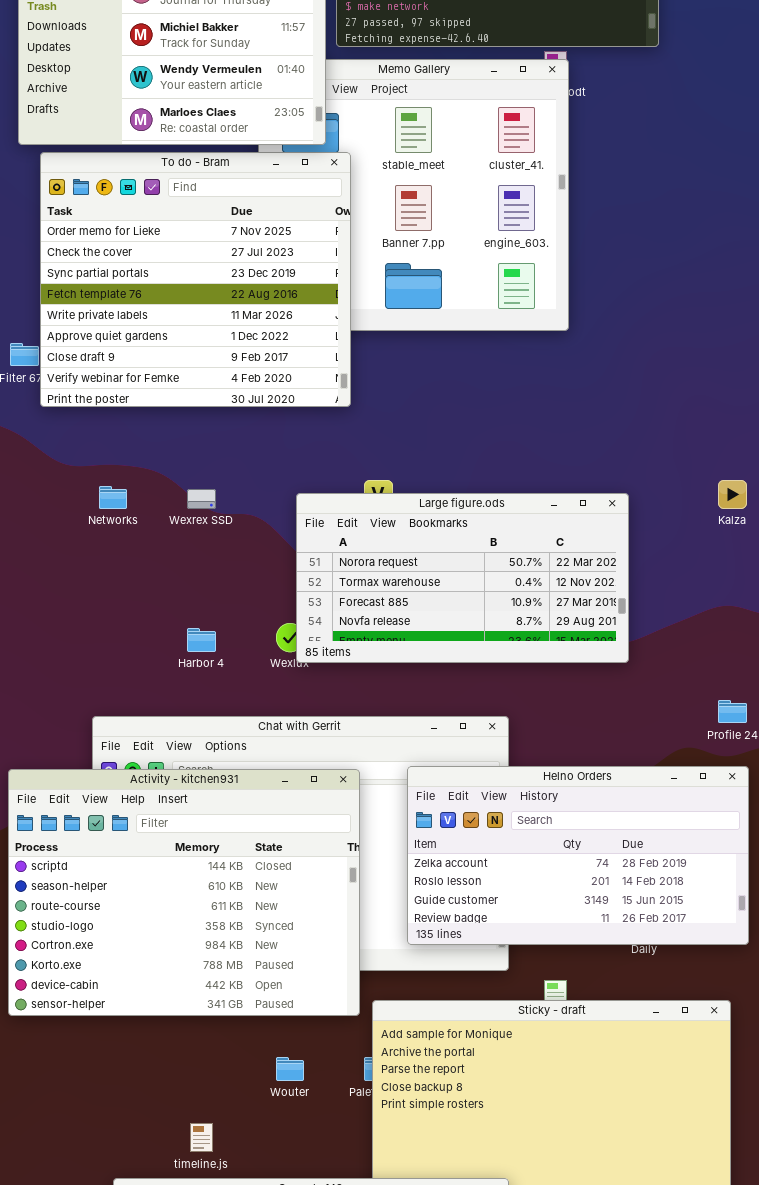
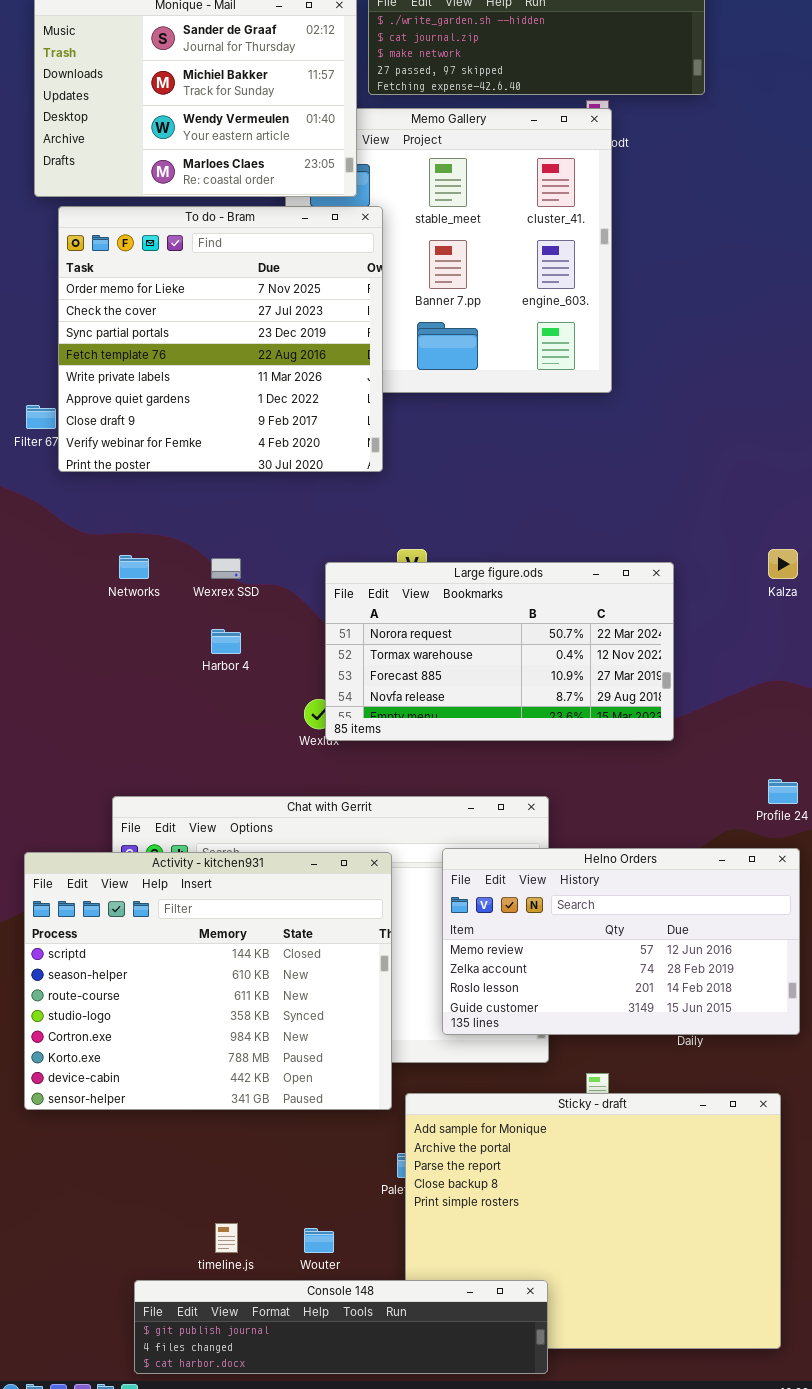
Harbor 4: [187,628,216,652] -> [211,629,241,654], moved
Helno Orders: [407,766,749,945] -> [442,848,800,1035], scrolled up 1 row
Wouter: [276,1057,304,1081] -> [304,1228,334,1253], moved

